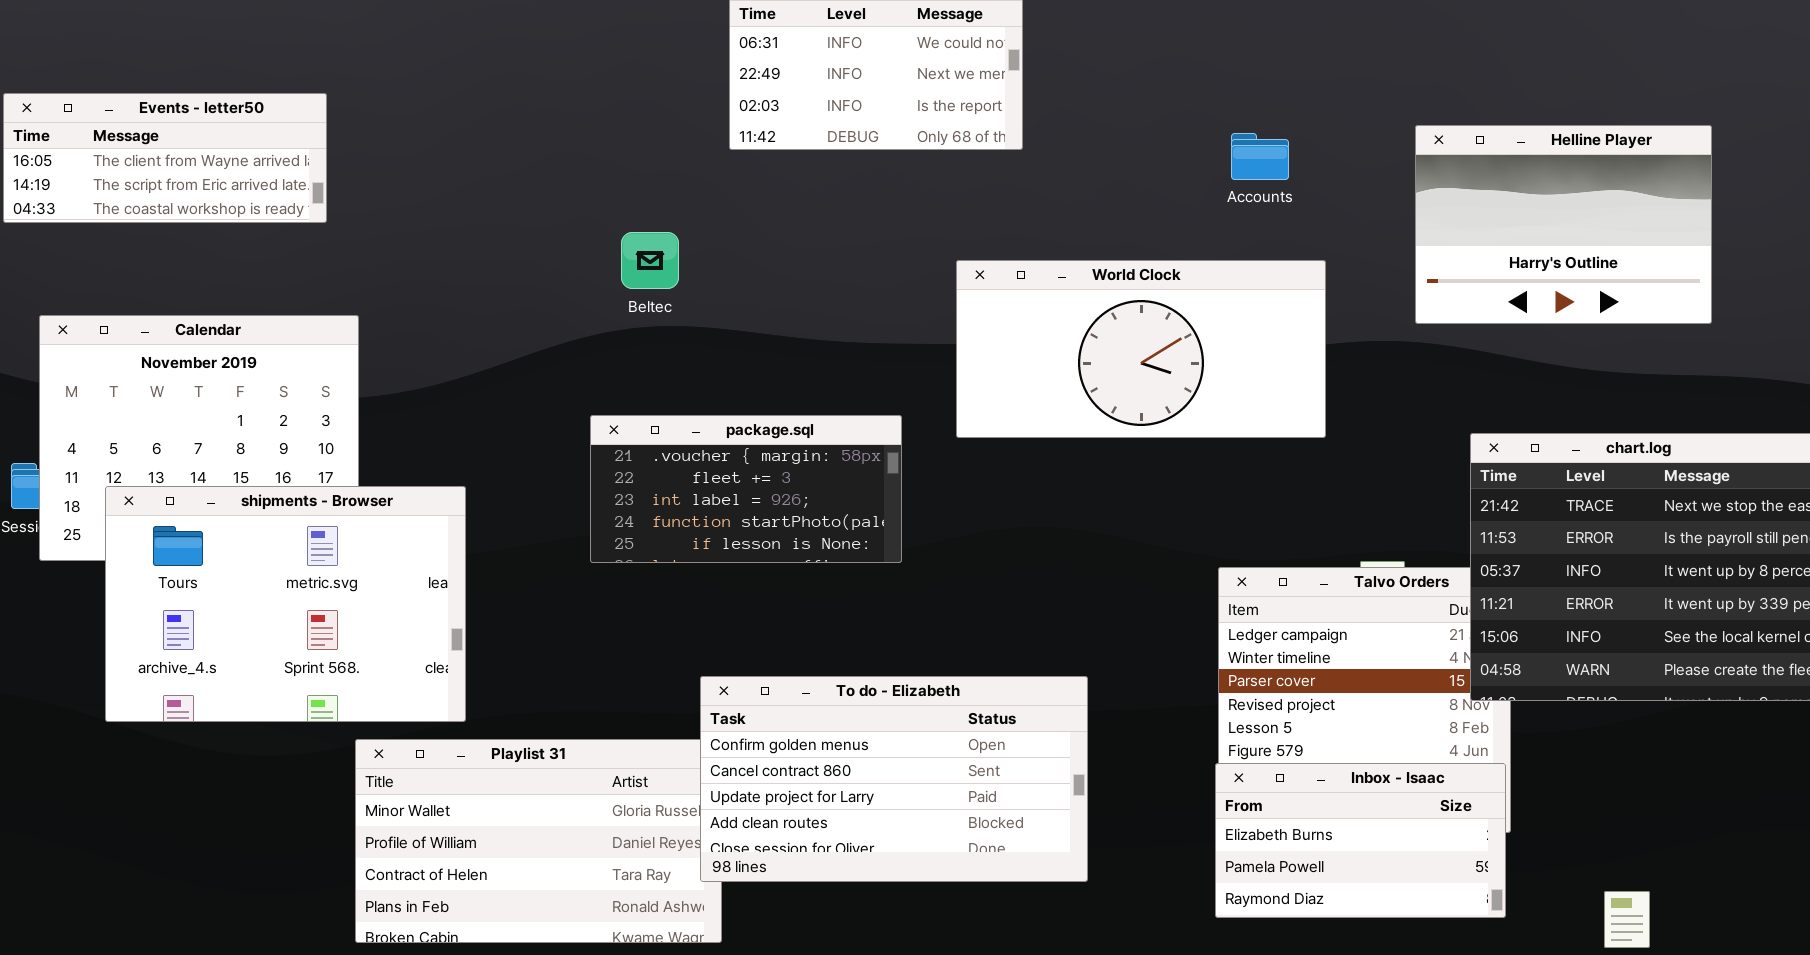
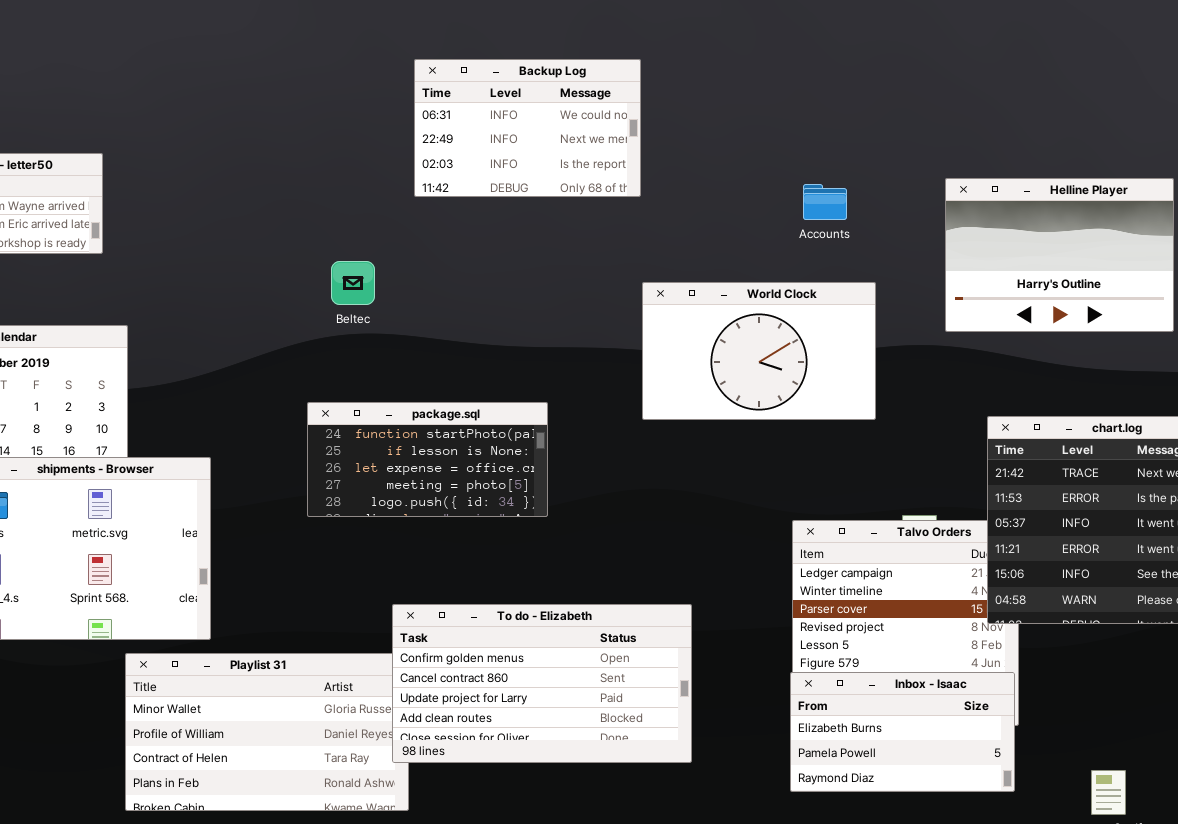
World Clock: [956,260,1326,438] -> [642,282,876,420], resized
package.sql: [590,415,902,563] -> [307,402,548,517], scrolled down 3 rows

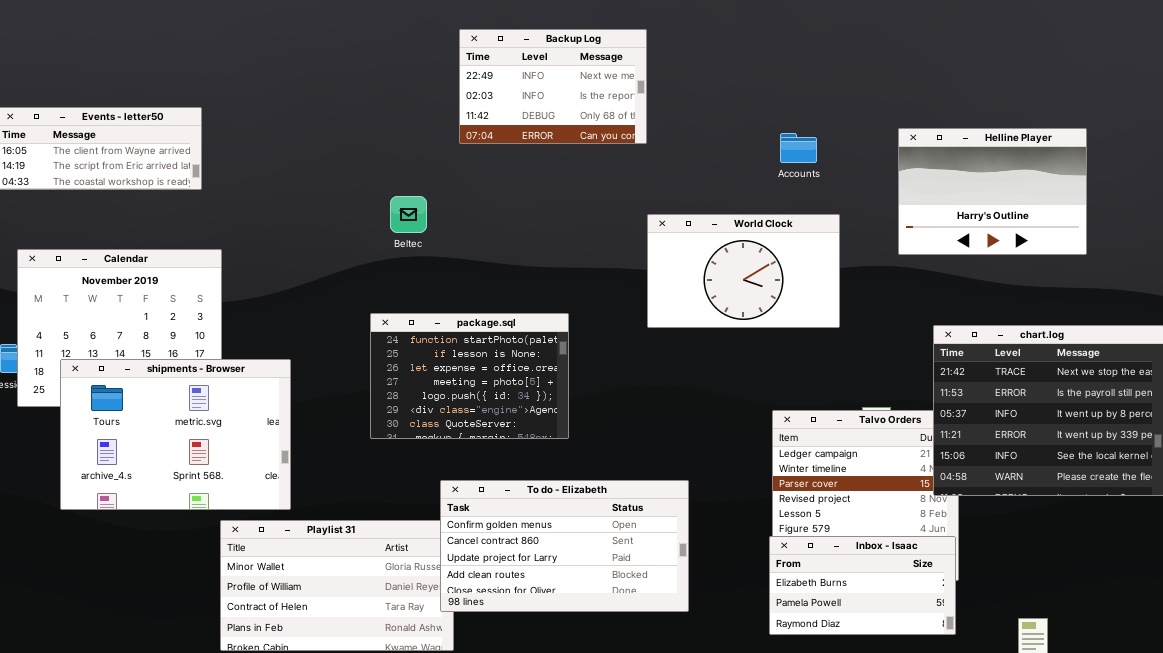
Backup Log: [414,59,641,197] -> [459,29,647,144], scrolled down 1 row
package.sql: [307,402,548,517] -> [370,313,569,439], resized

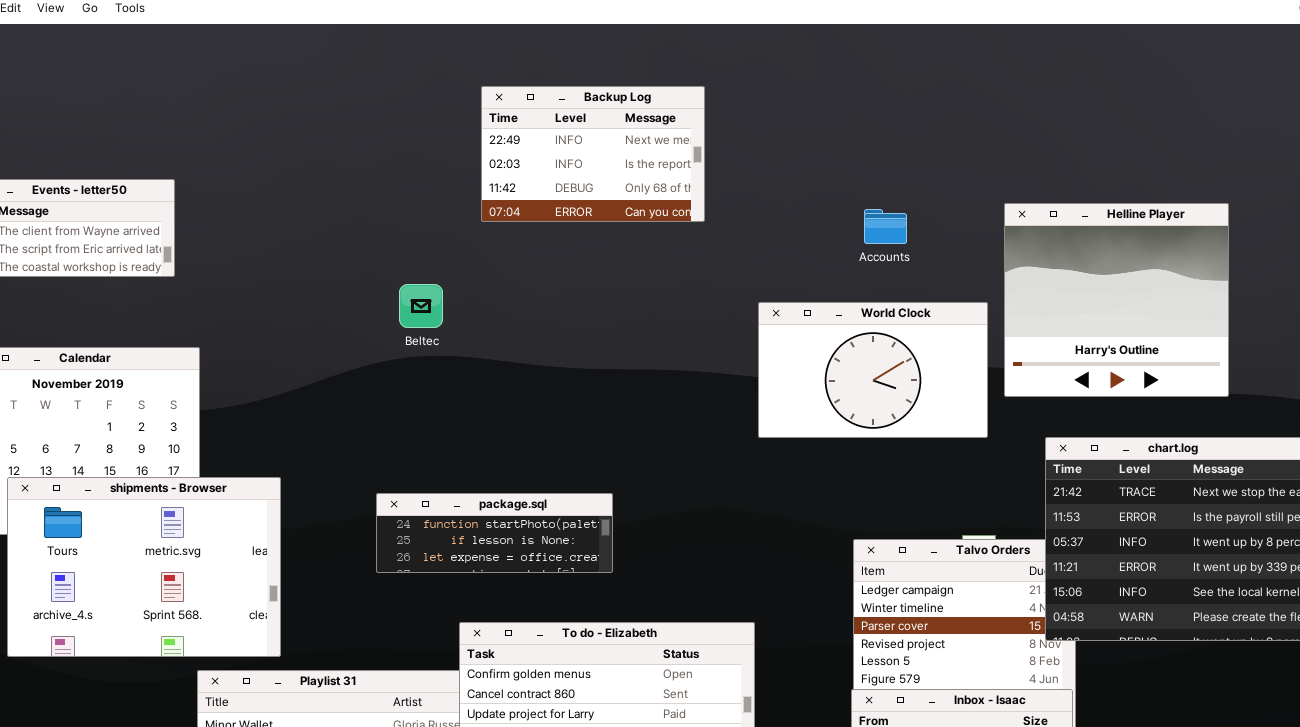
Helline Player: [898,128,1087,255] -> [1004,203,1229,397], resized
World Clock: [647,214,840,328] -> [758,302,988,438], moved
package.sql: [370,313,569,439] -> [376,493,613,573], resized

